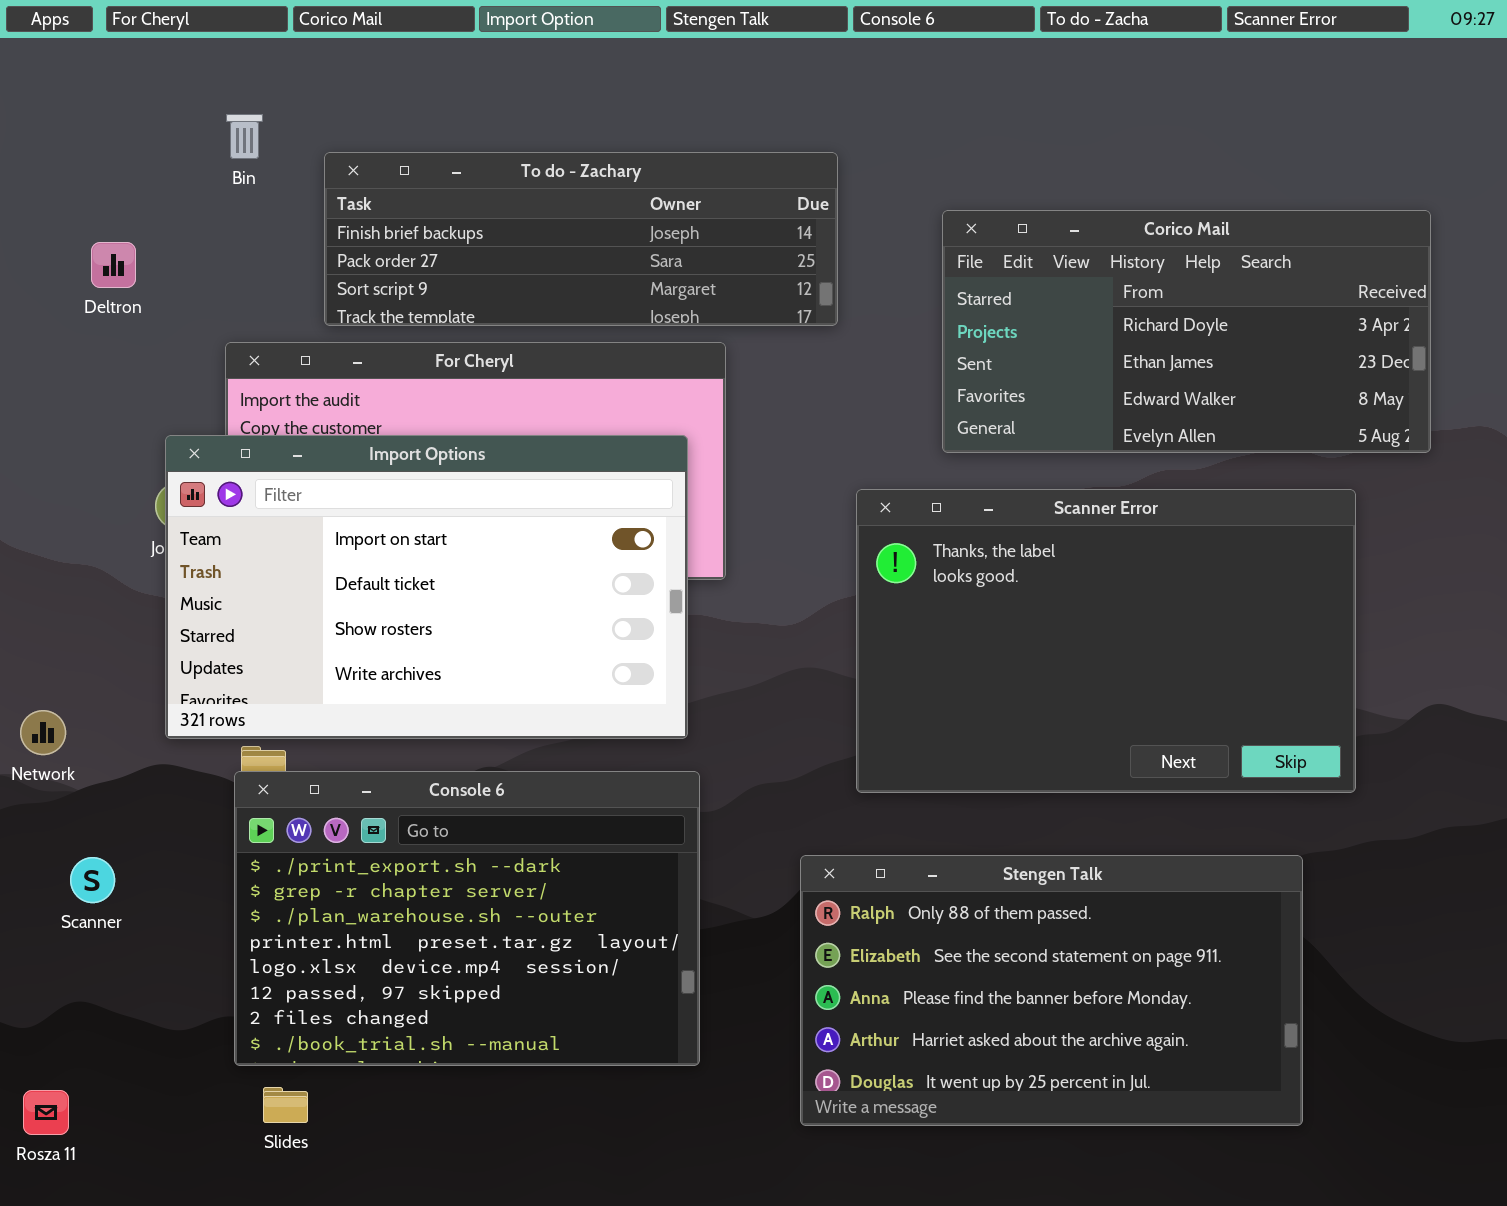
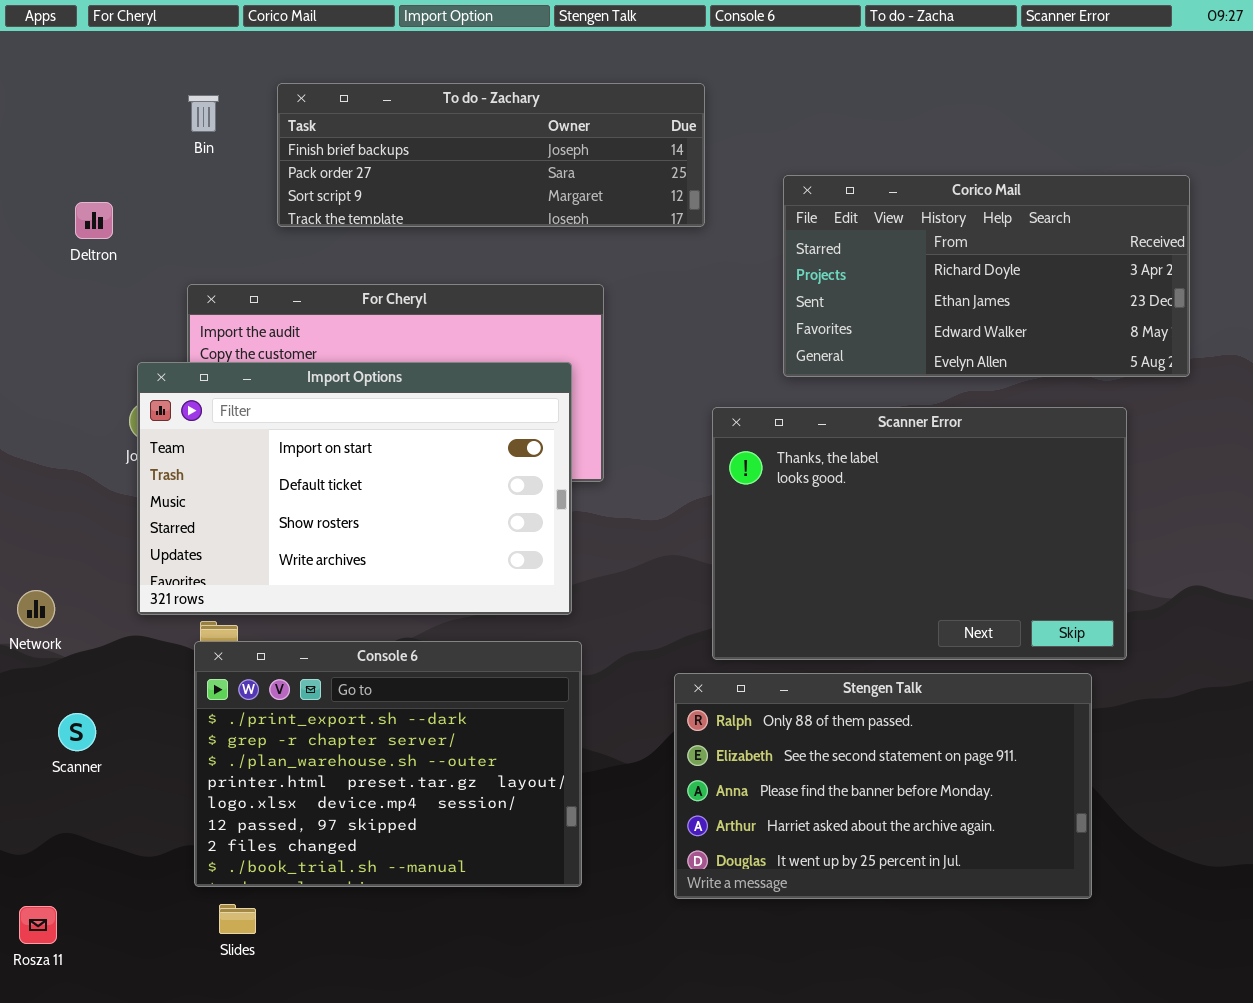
To do - Zachary: [324,152,838,326] -> [277,83,705,227], moved
Stengen Talk: [800,855,1303,1126] -> [674,673,1092,899], moved

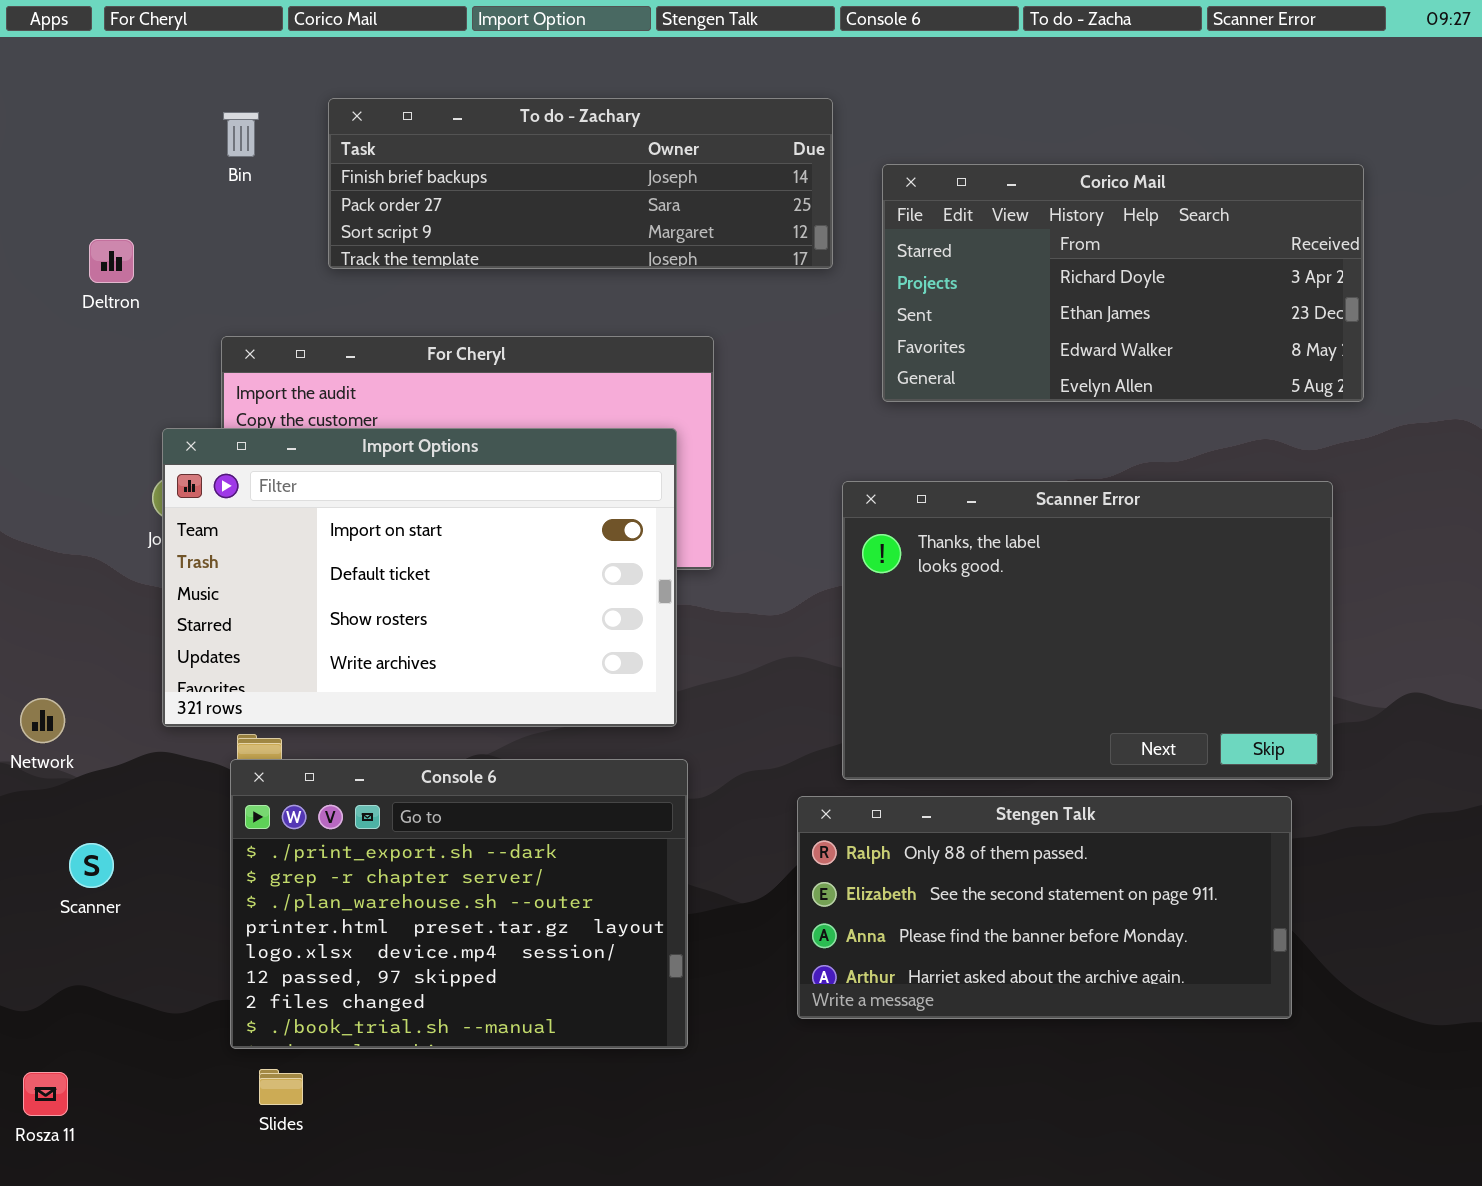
Corico Mail: [783,175,1190,377] -> [882,164,1364,402], moved
Stengen Talk: [674,673,1092,899] -> [797,796,1292,1019], resized

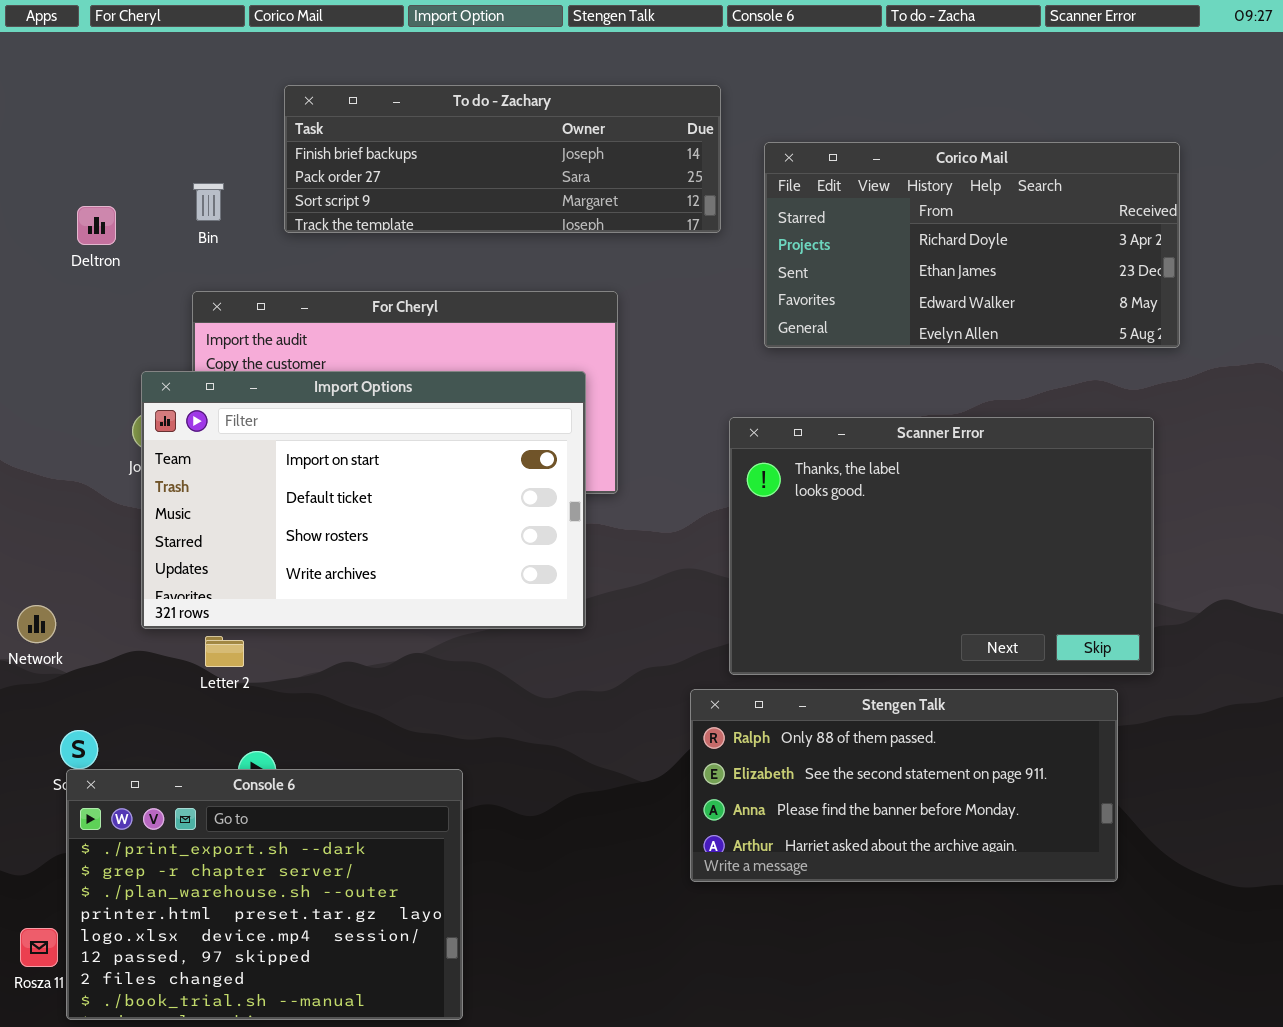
Bin: [223,112,259,157] -> [193,183,224,221], moved
Console 6: [230,759,688,1049] -> [66,769,463,1020], moved

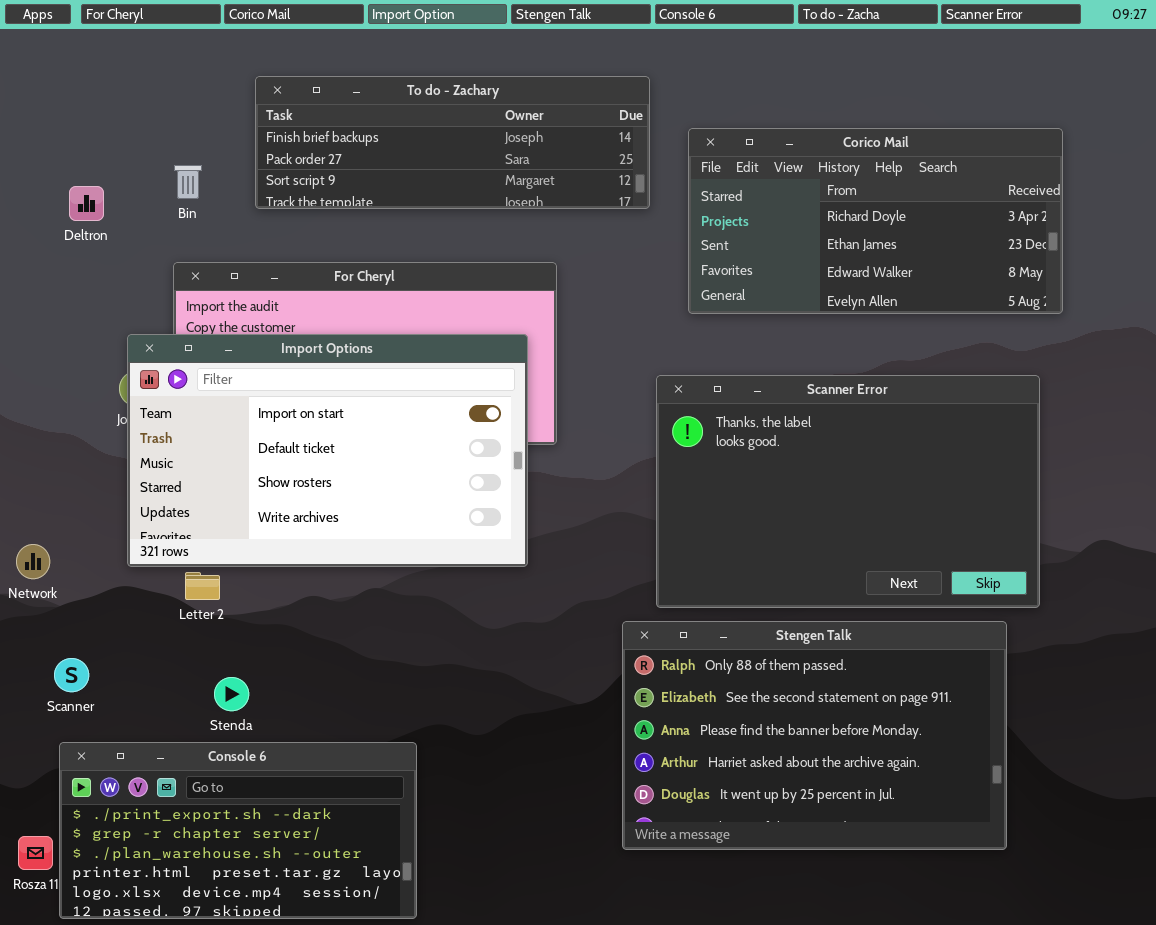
Stengen Talk: [690,689,1118,882] -> [622,621,1007,850], resized
Console 6: [66,769,463,1020] -> [59,742,417,919], resized

